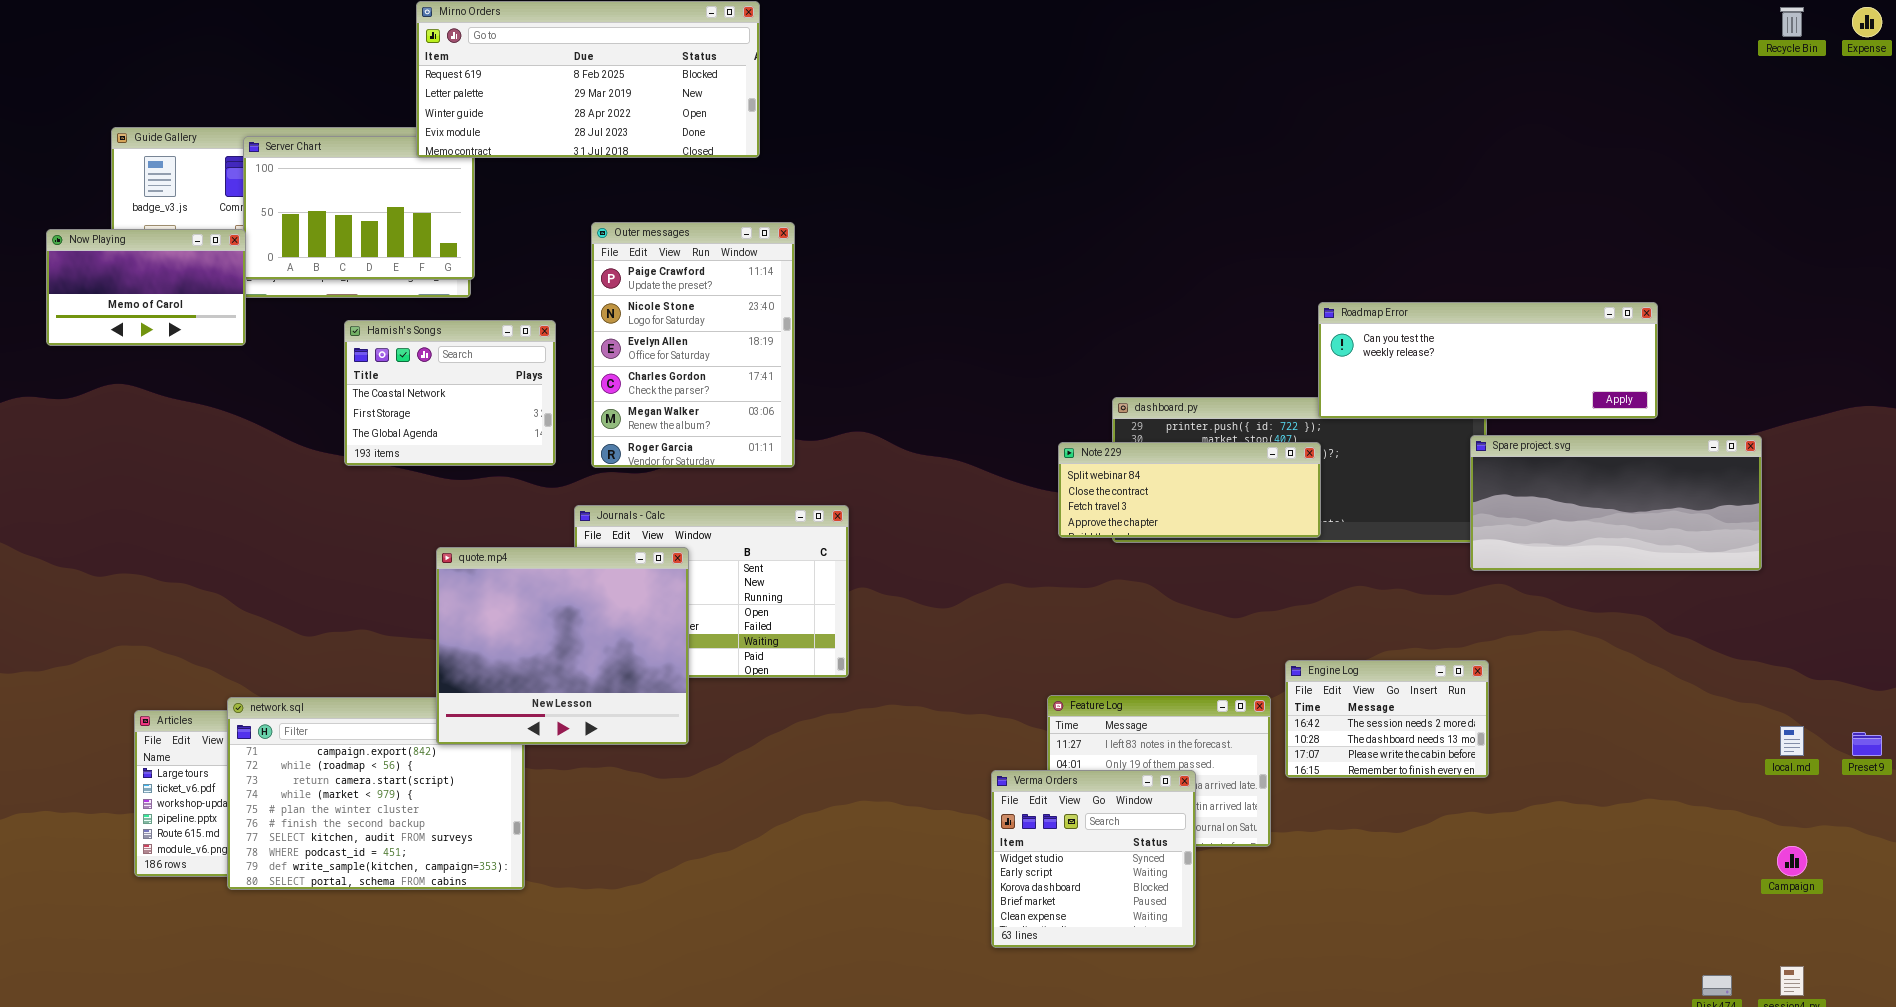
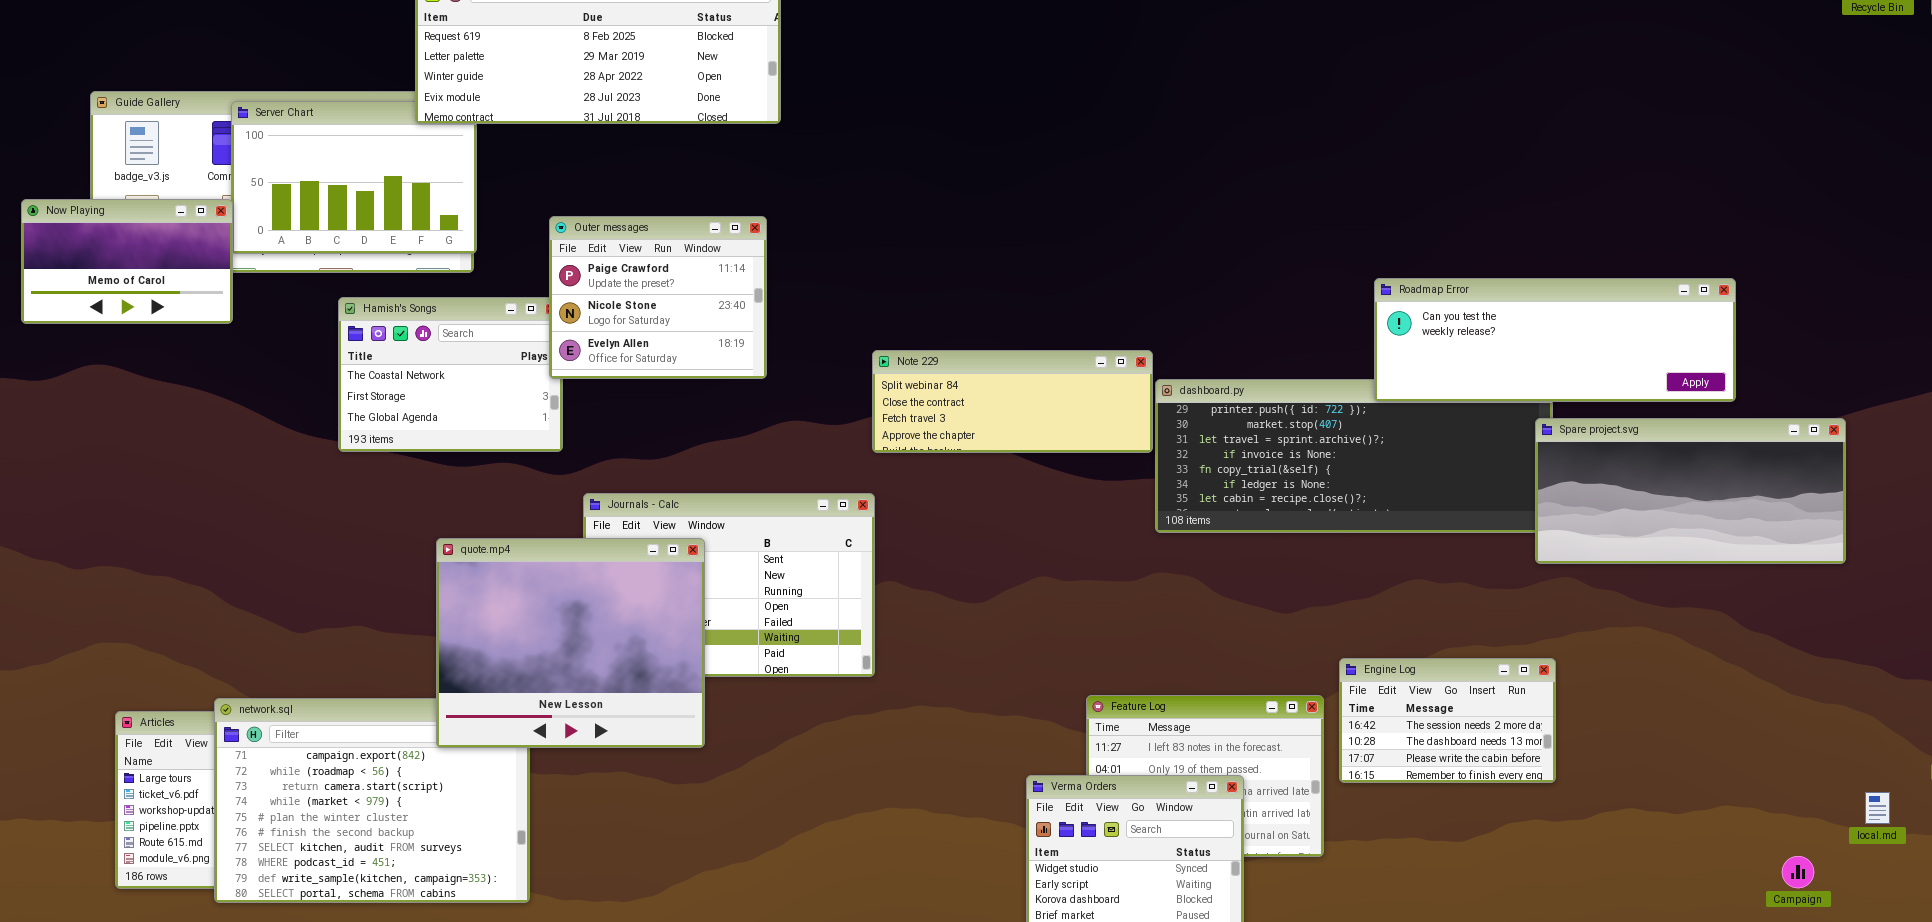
Outer messages: [591,222,795,468] -> [549,216,767,379], moved, resized
Note 229: [1058,442,1321,538] -> [872,350,1153,453], moved
local.md: [1780,726,1804,756] -> [1865,792,1890,824], moved
Campaign: [1777,846,1807,876] -> [1782,856,1814,888], moved

